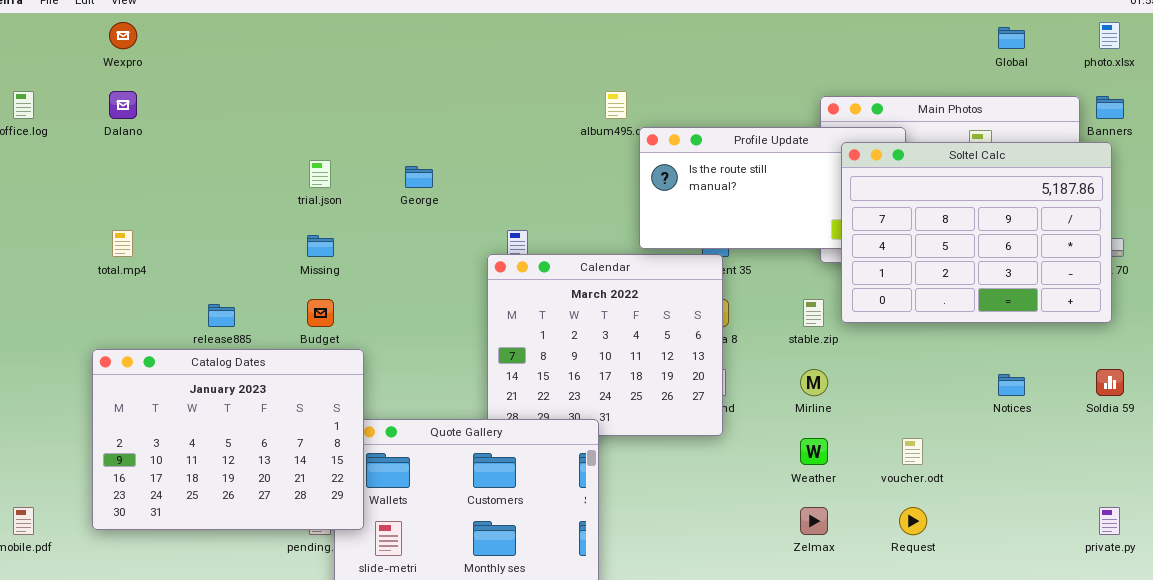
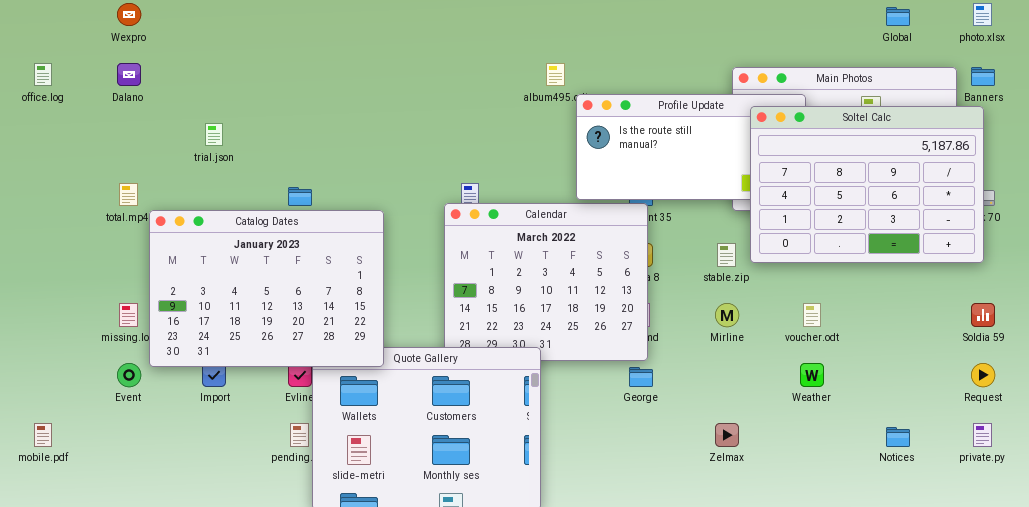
trial.json: [309,160,331,188] -> [205,123,223,146], moved
George: [405,166,433,188] -> [629,367,653,387], moved
Catalog Dates: [92,349,364,530] -> [149,210,384,367], moved
Notices: [998,374,1025,396] -> [886,427,910,447], moved
Weather: [800,438,828,465] -> [800,363,824,387], moved
voucher.odt: [902,438,923,465] -> [803,303,821,327], moved
Request: [899,507,927,535] -> [971,363,995,387], moved

